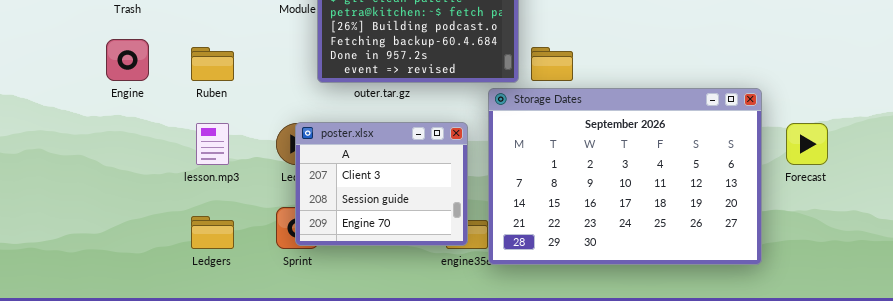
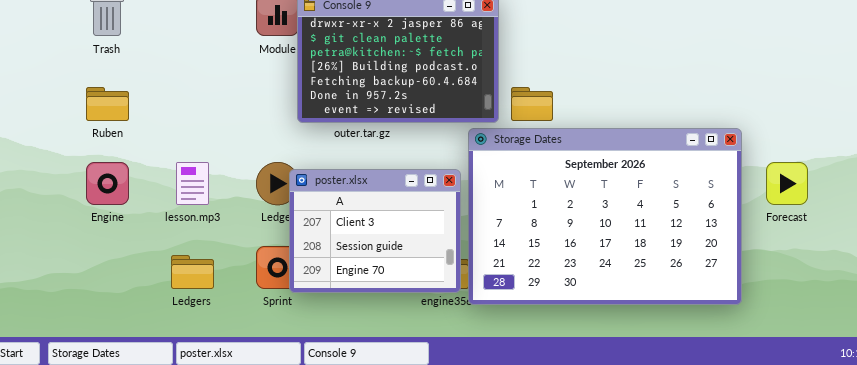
Engine: [106,39,149,81] -> [86,162,129,205], moved
Ruben: [191,47,234,81] -> [86,87,129,121], moved
poster.xlsx: [295,122,468,246] -> [289,169,461,293], moved

